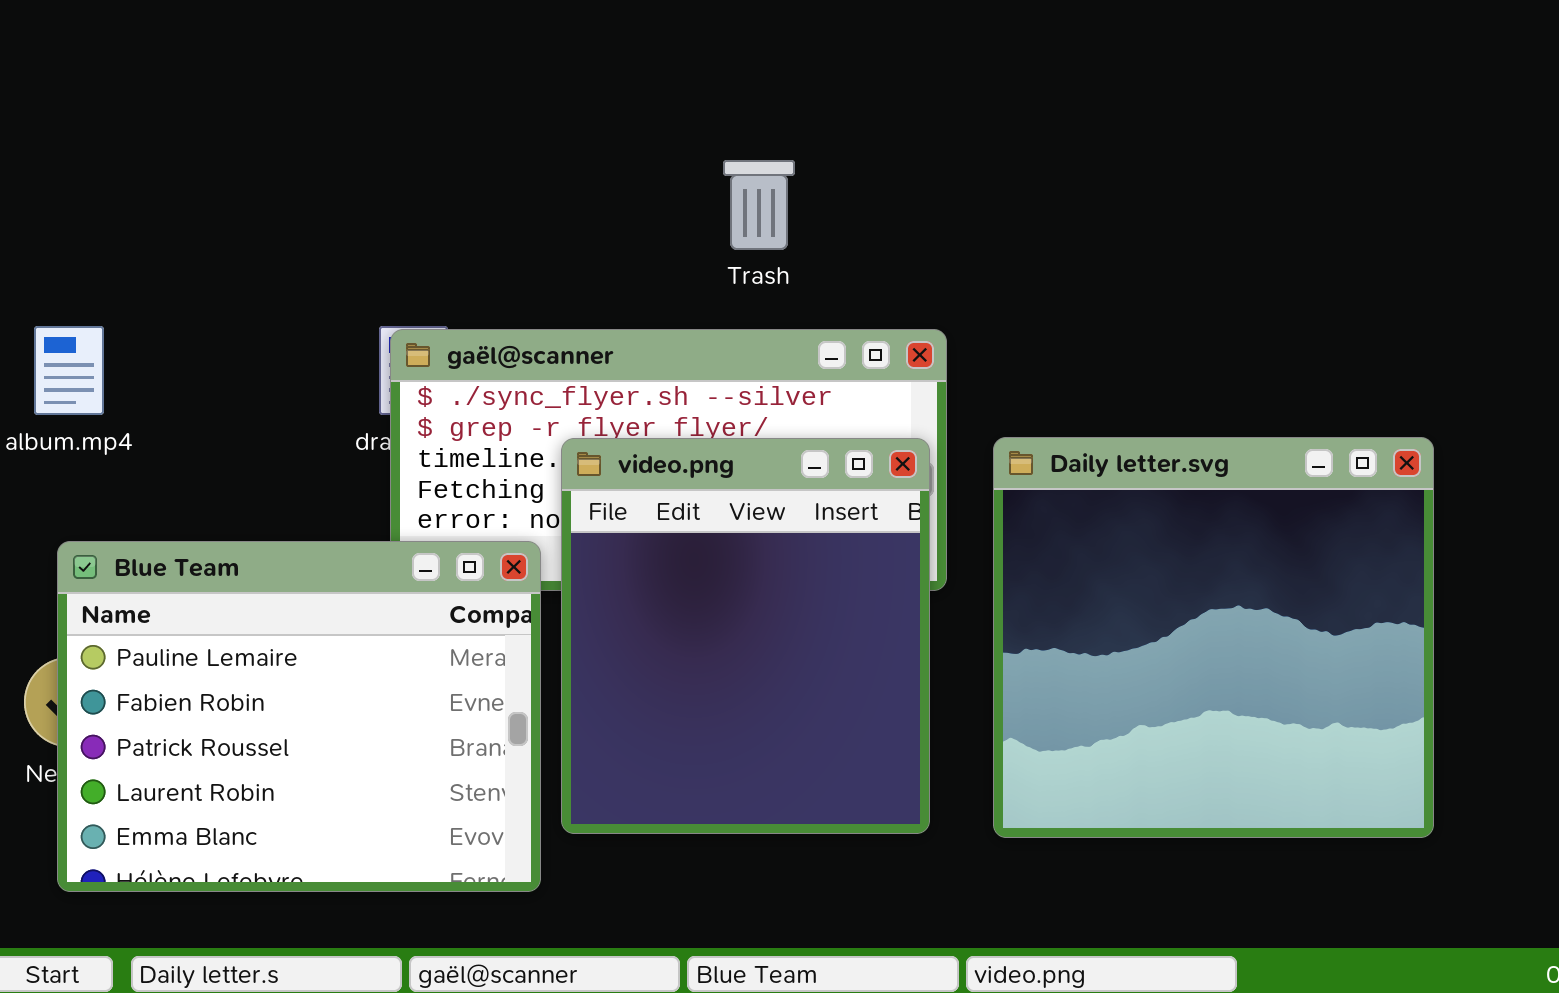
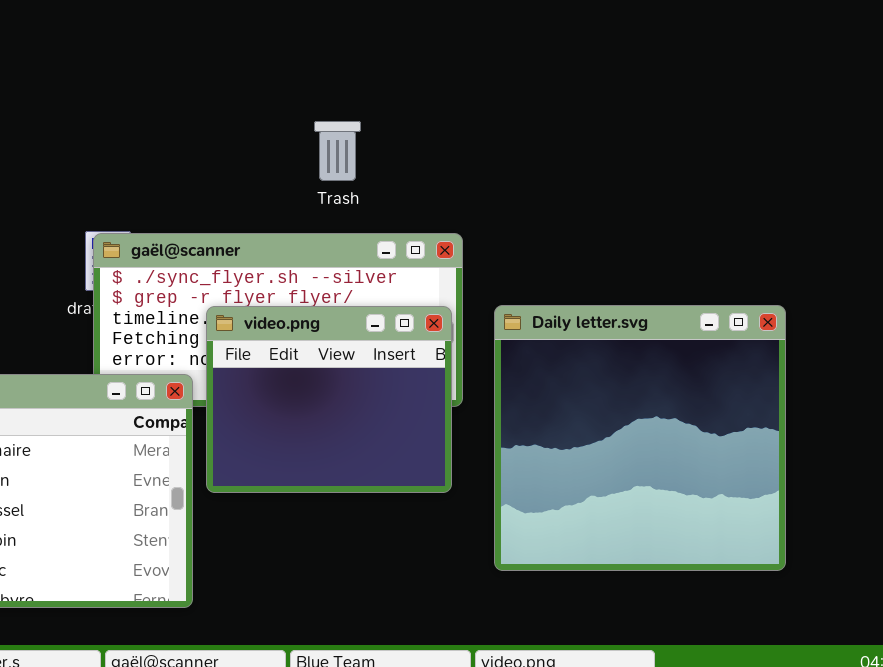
video.png: [561,438,930,834] -> [206,306,452,493], resized

